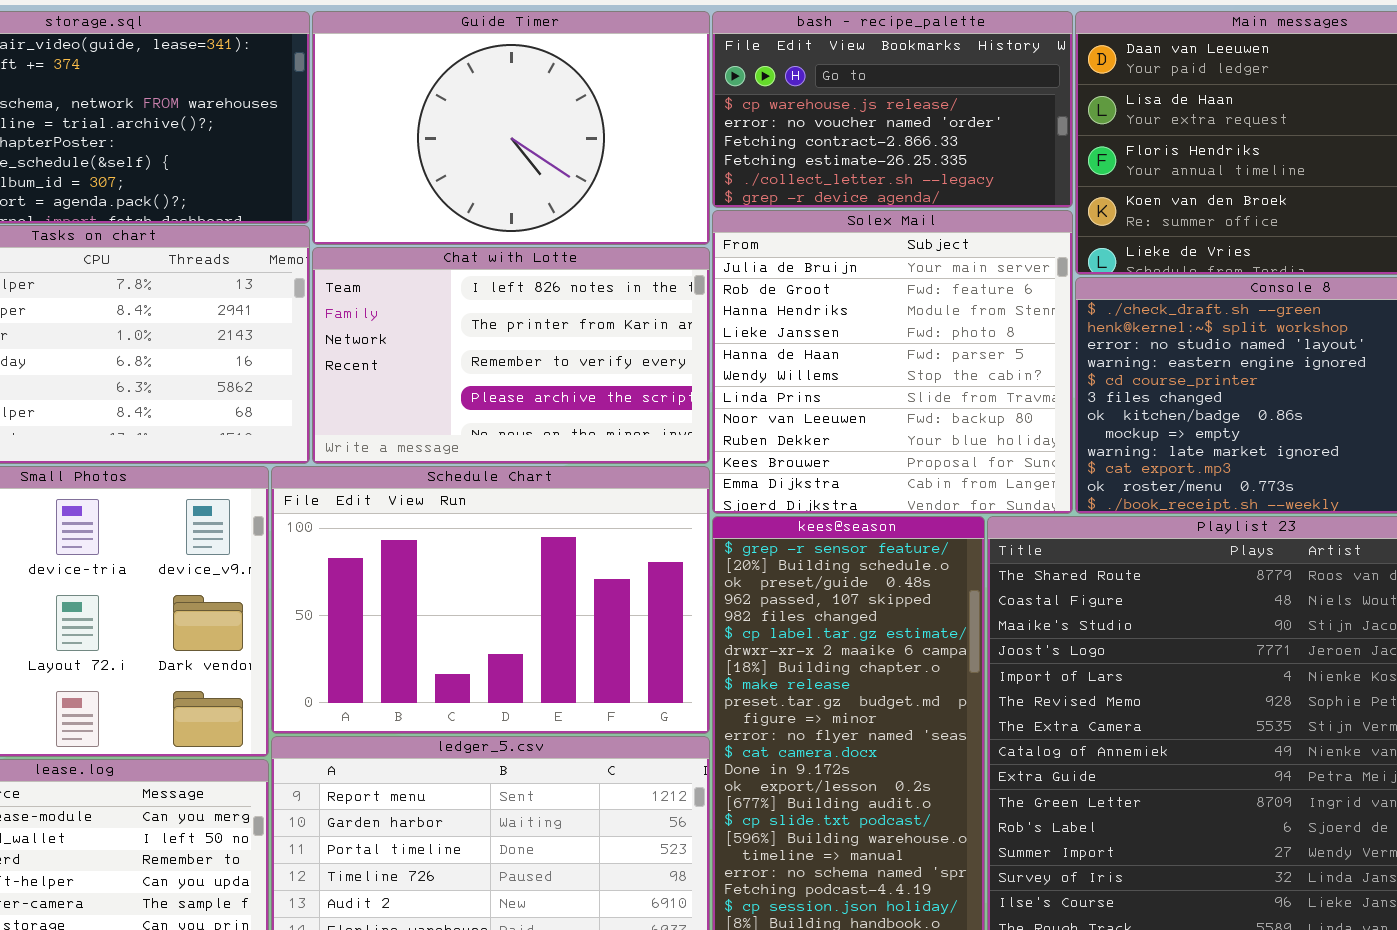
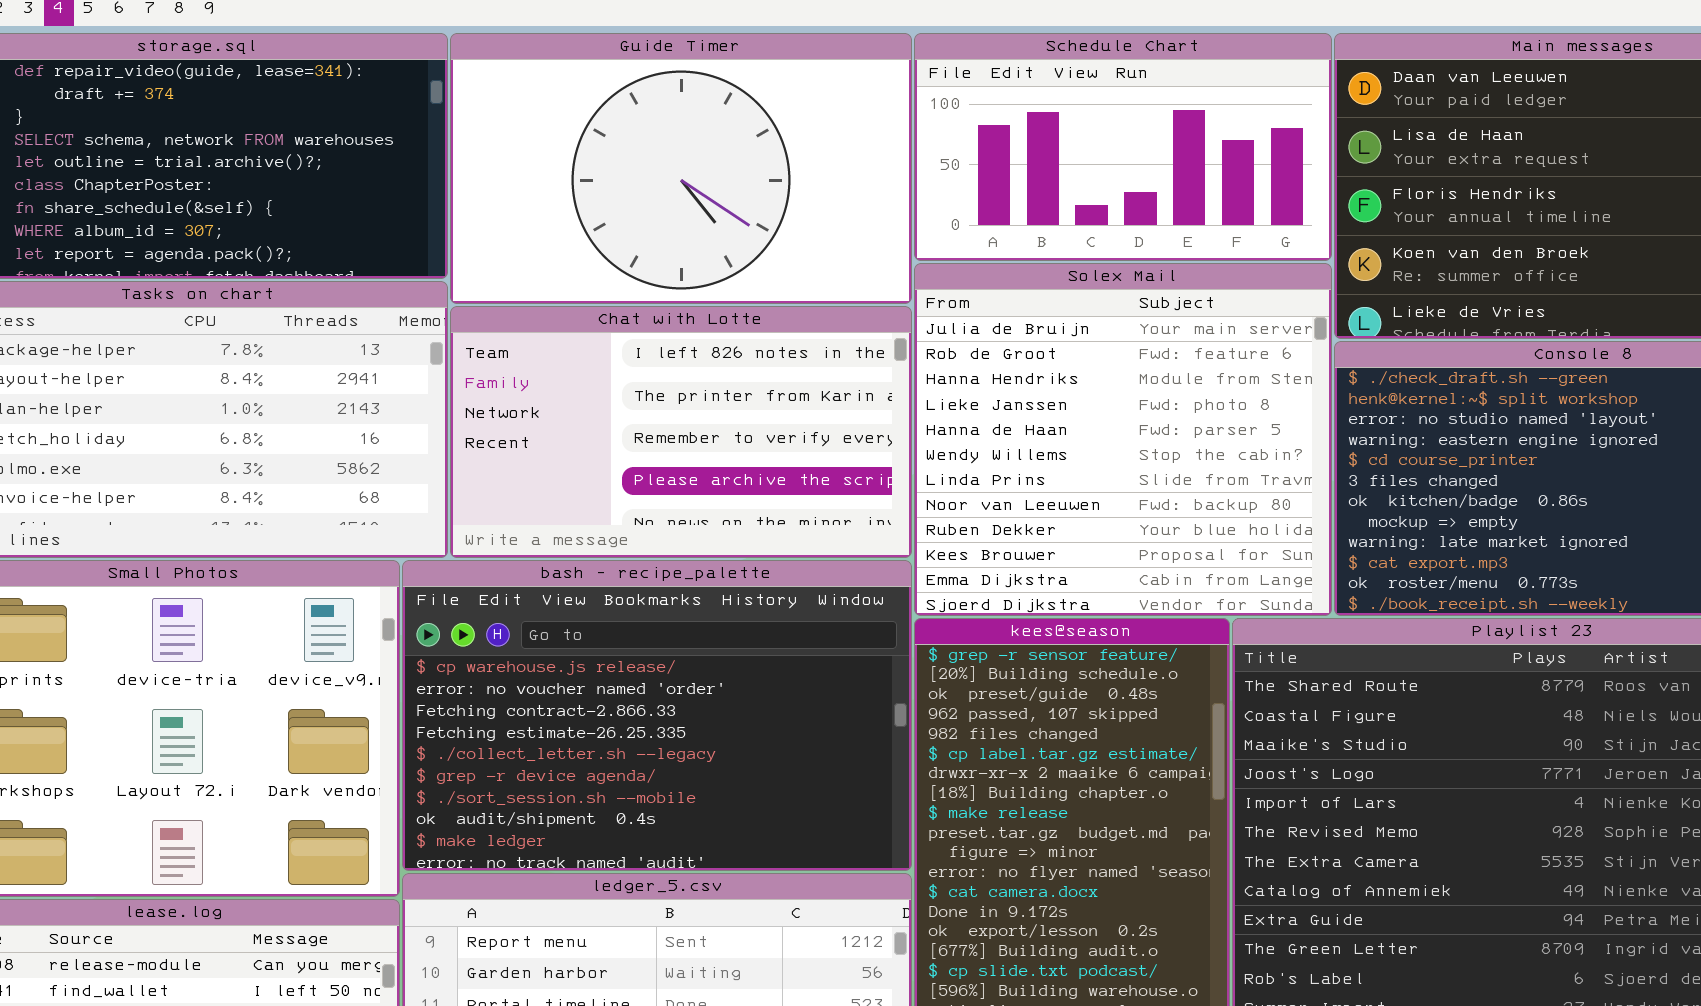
bash - recipe_palette: [712,11,1073,208] -> [402,560,912,871], moved, resized
Schedule Chart: [271,466,710,734] -> [914,33,1332,261], moved, resized

